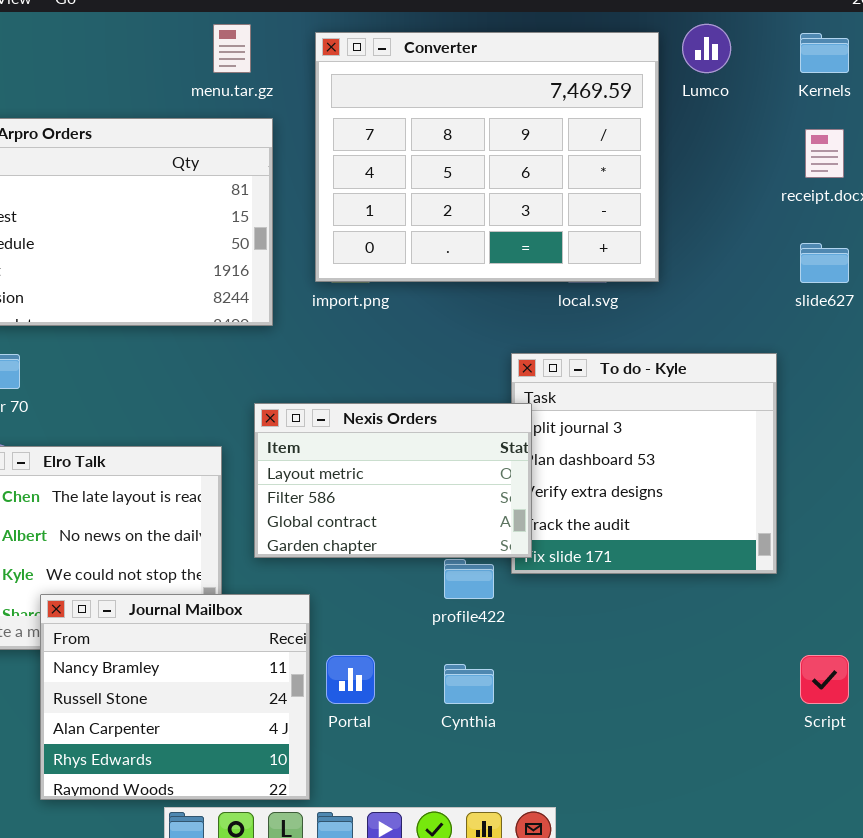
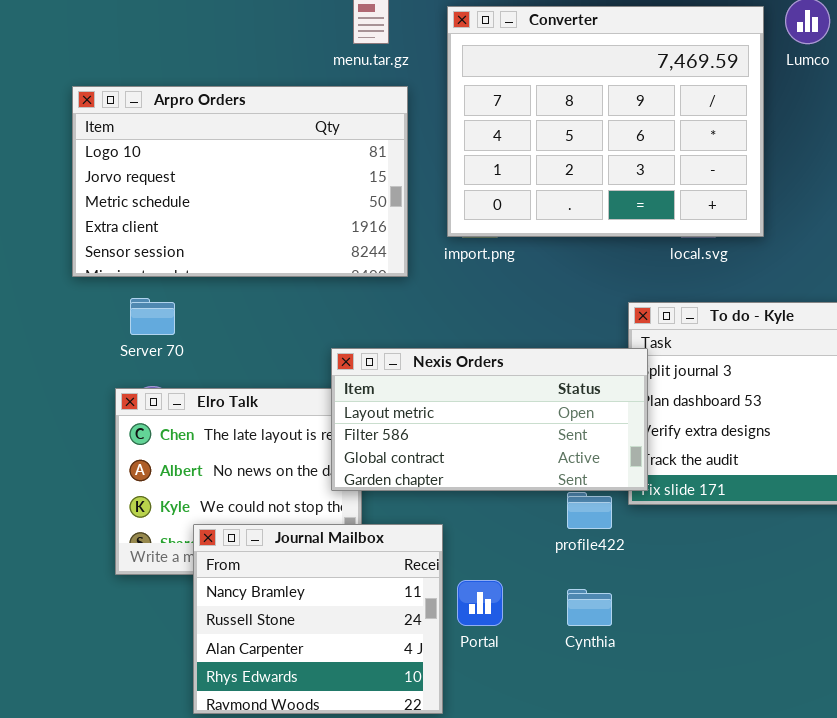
Nexis Orders: [254,403,532,558] -> [331,348,648,491], resized

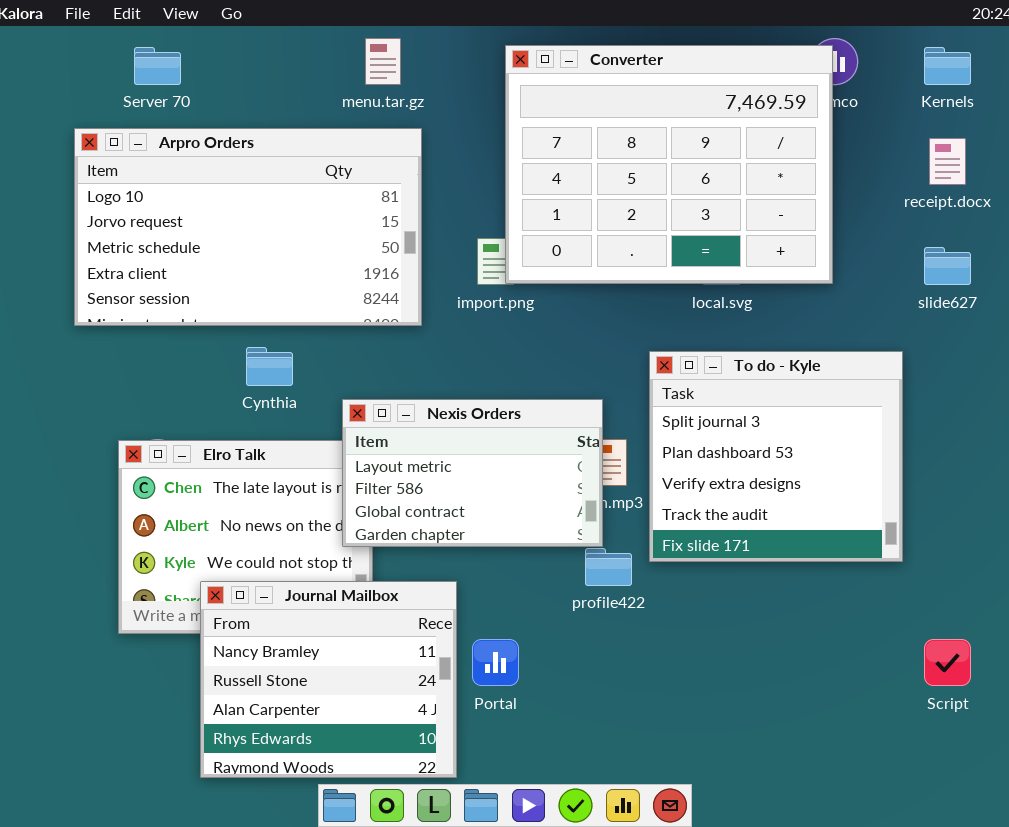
Converter: [447,6,764,237] -> [505,45,833,284], moved
Server 70: [130,298,175,335] -> [134,47,181,85], moved
Nexis Orders: [331,348,648,491] -> [342,399,603,547], resized
Cynthia: [567,589,612,626] -> [246,347,293,386], moved

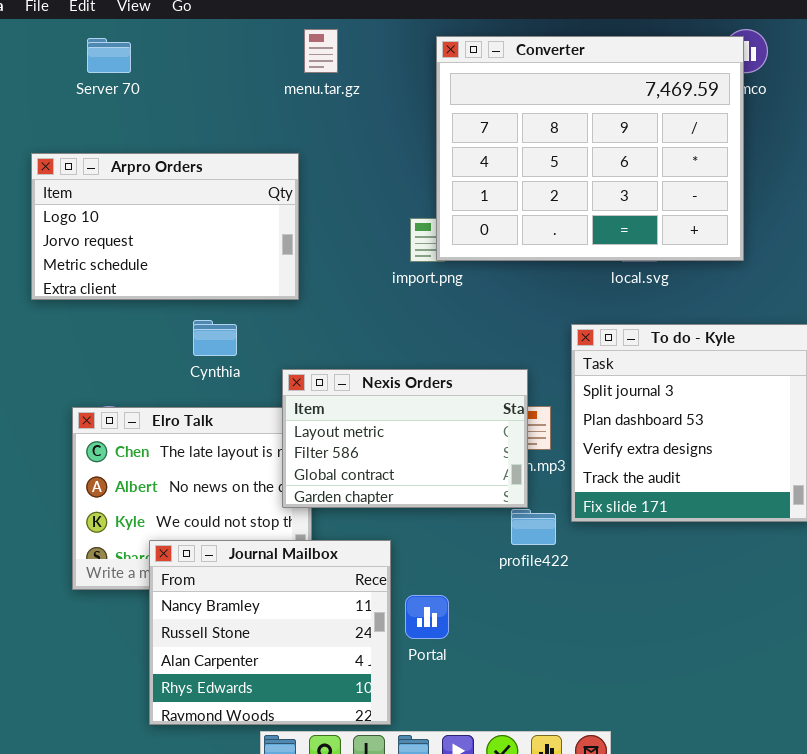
Arpro Orders: [74,128,422,326] -> [31,153,299,300], resized

